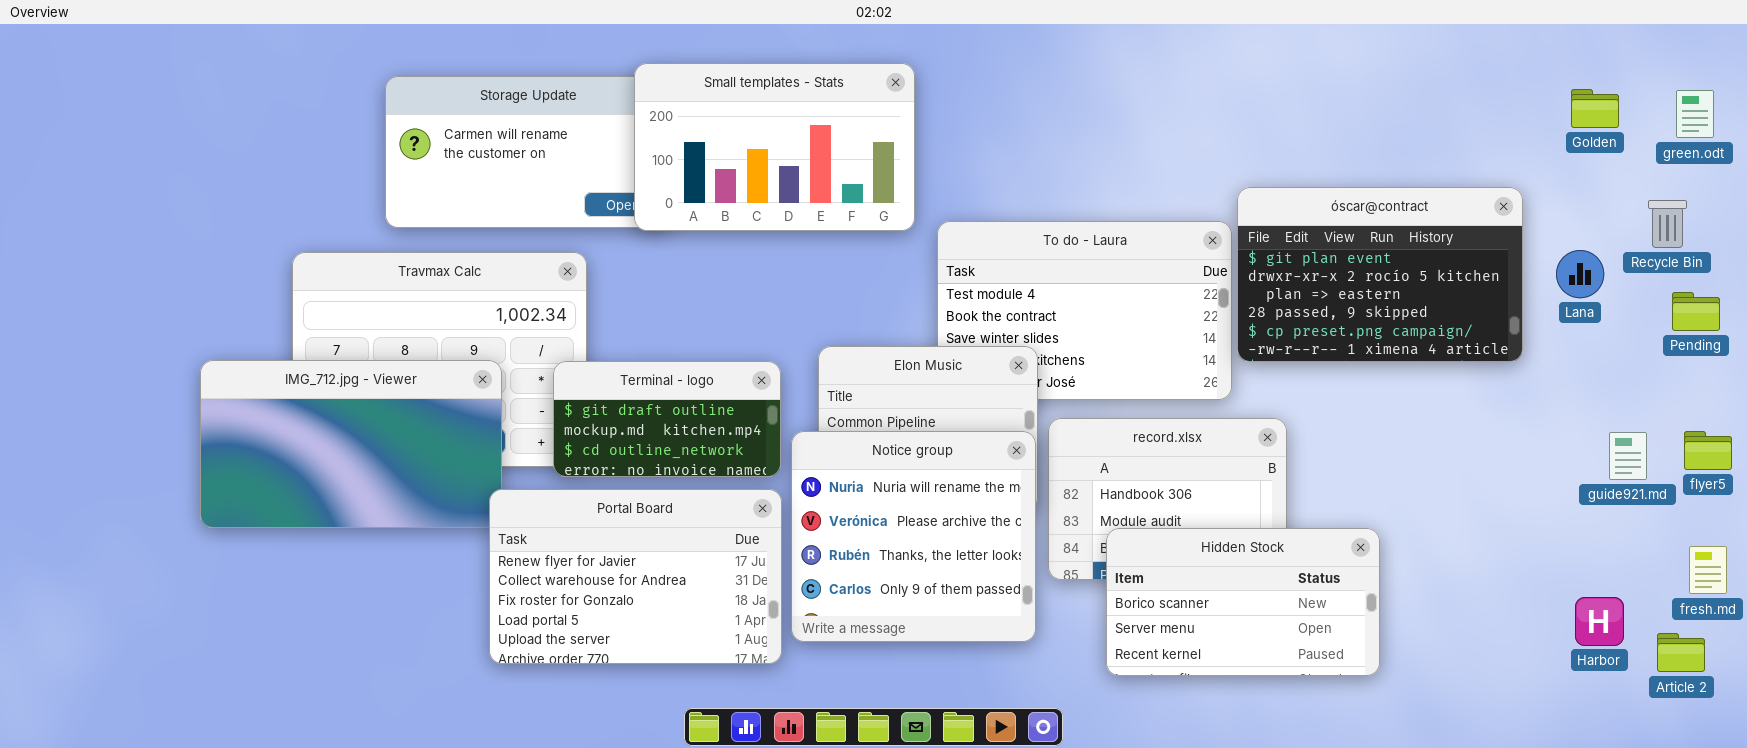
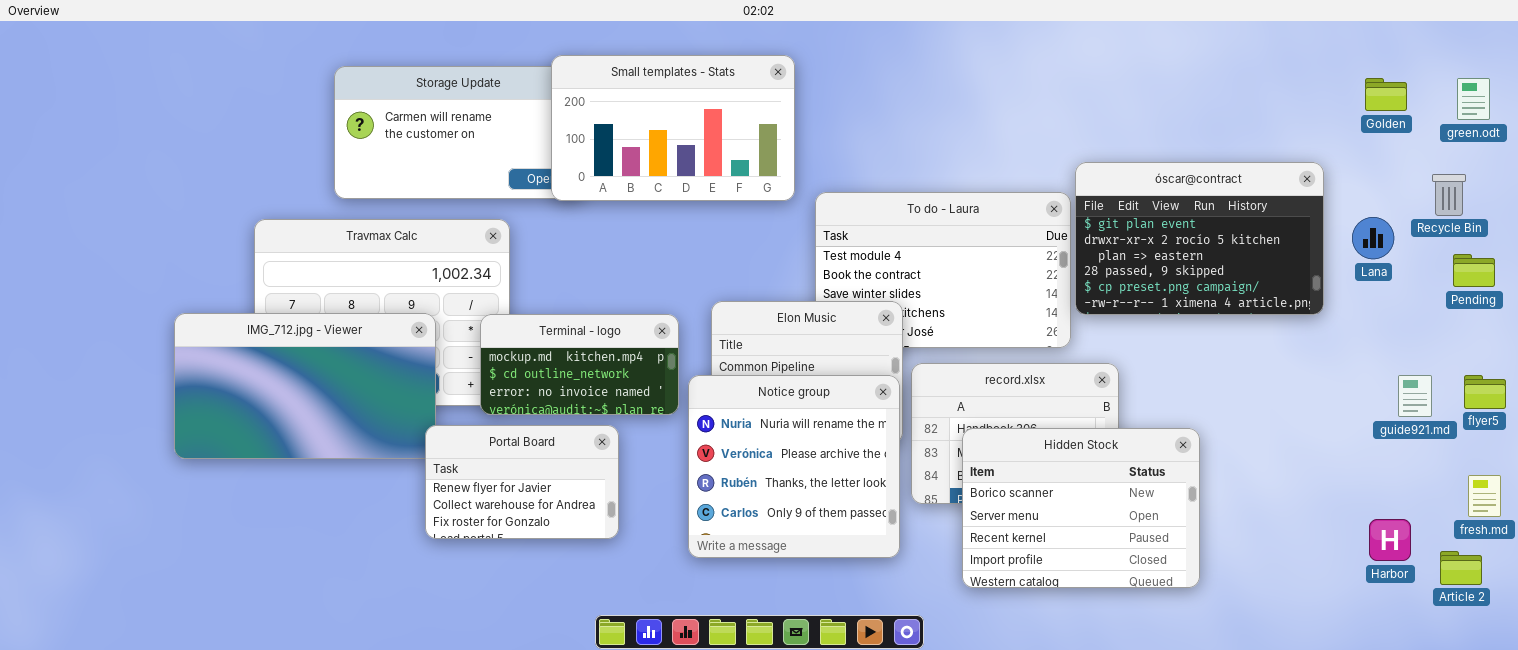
Terminal - logo: [553,361,781,477] -> [480,314,679,415], scrolled down 1 row
Portal Board: [489,489,782,664] -> [425,425,619,539], resized
Hidden Stock: [1106,528,1380,676] -> [962,428,1200,588], resized

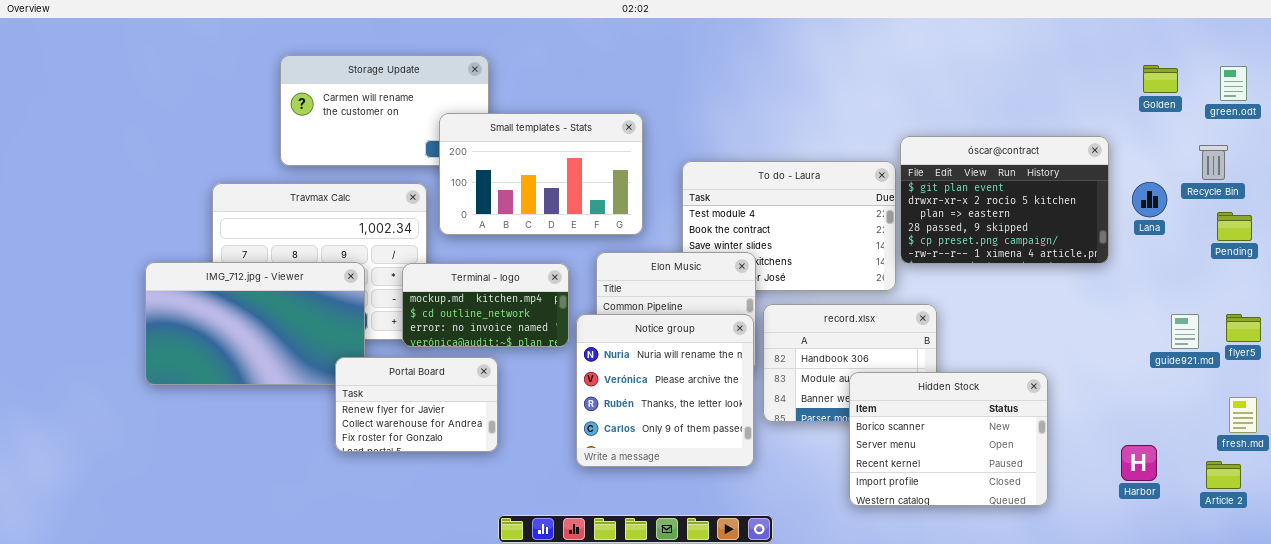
Small templates - Stats: [551,55,795,201] -> [439,113,643,235], moved
Portal Board: [425,425,619,539] -> [335,357,498,452], moved
Hidden Stock: [962,428,1200,588] -> [849,372,1048,506], moved
Harbor: [1369,519,1411,561] -> [1121,445,1157,481], moved

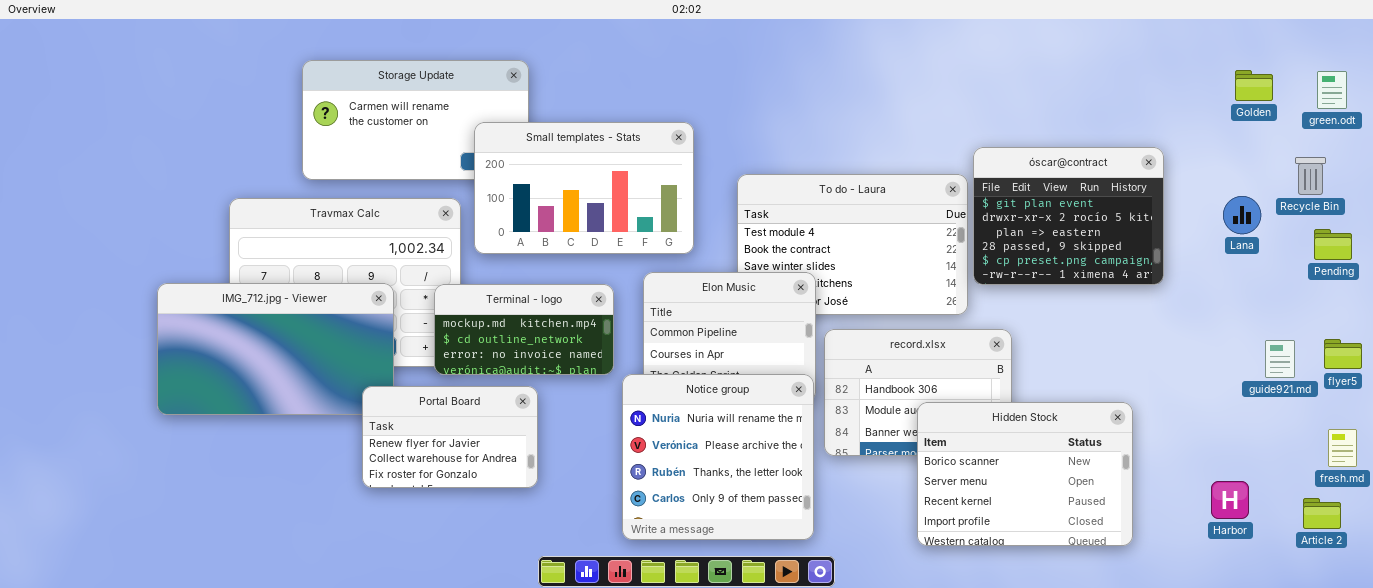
óscar@contract: [900,136,1109,264] -> [973,147,1164,285], resized
Notice group: [576,314,754,467] -> [622,374,814,540], moved

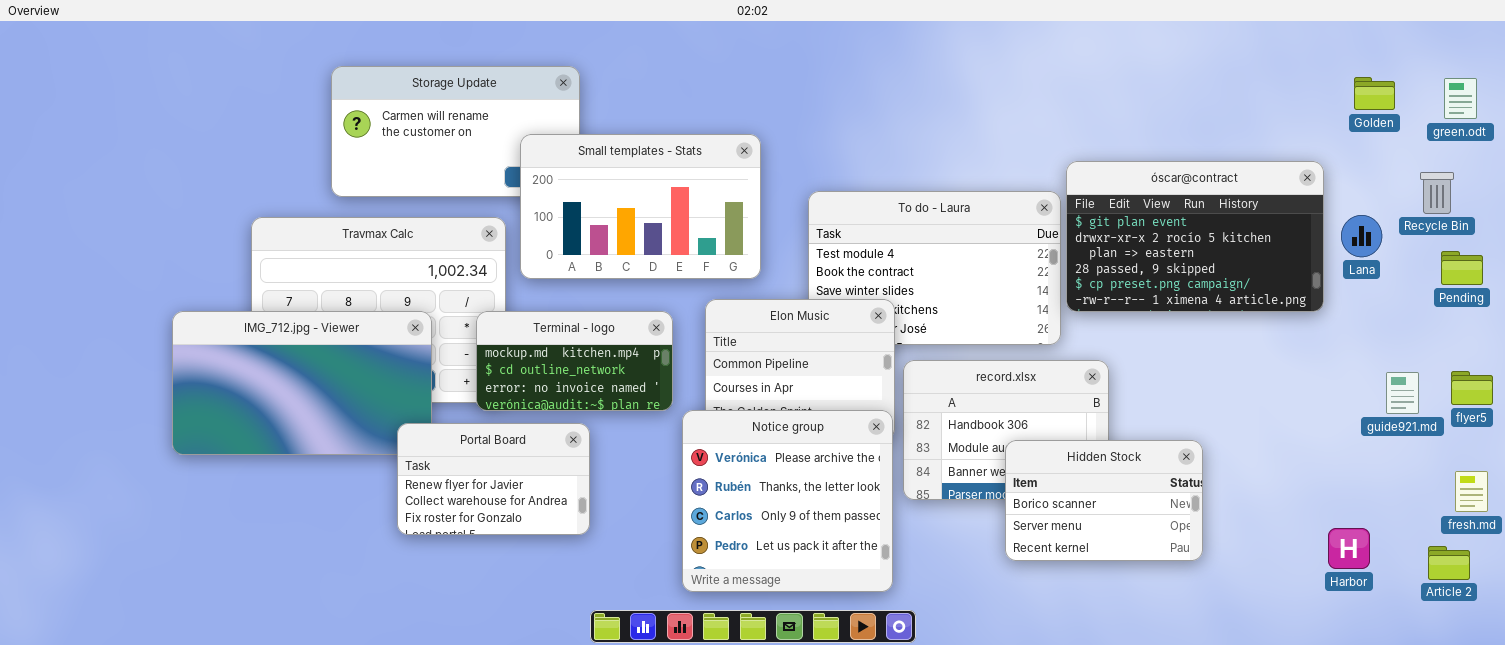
óscar@contract: [973,147,1164,285] -> [1066,161,1324,312], resized
Notice group: [622,374,814,540] -> [682,410,893,592], scrolled down 1 row
Hidden Stock: [917,402,1133,546] -> [1005,440,1203,561], resized

